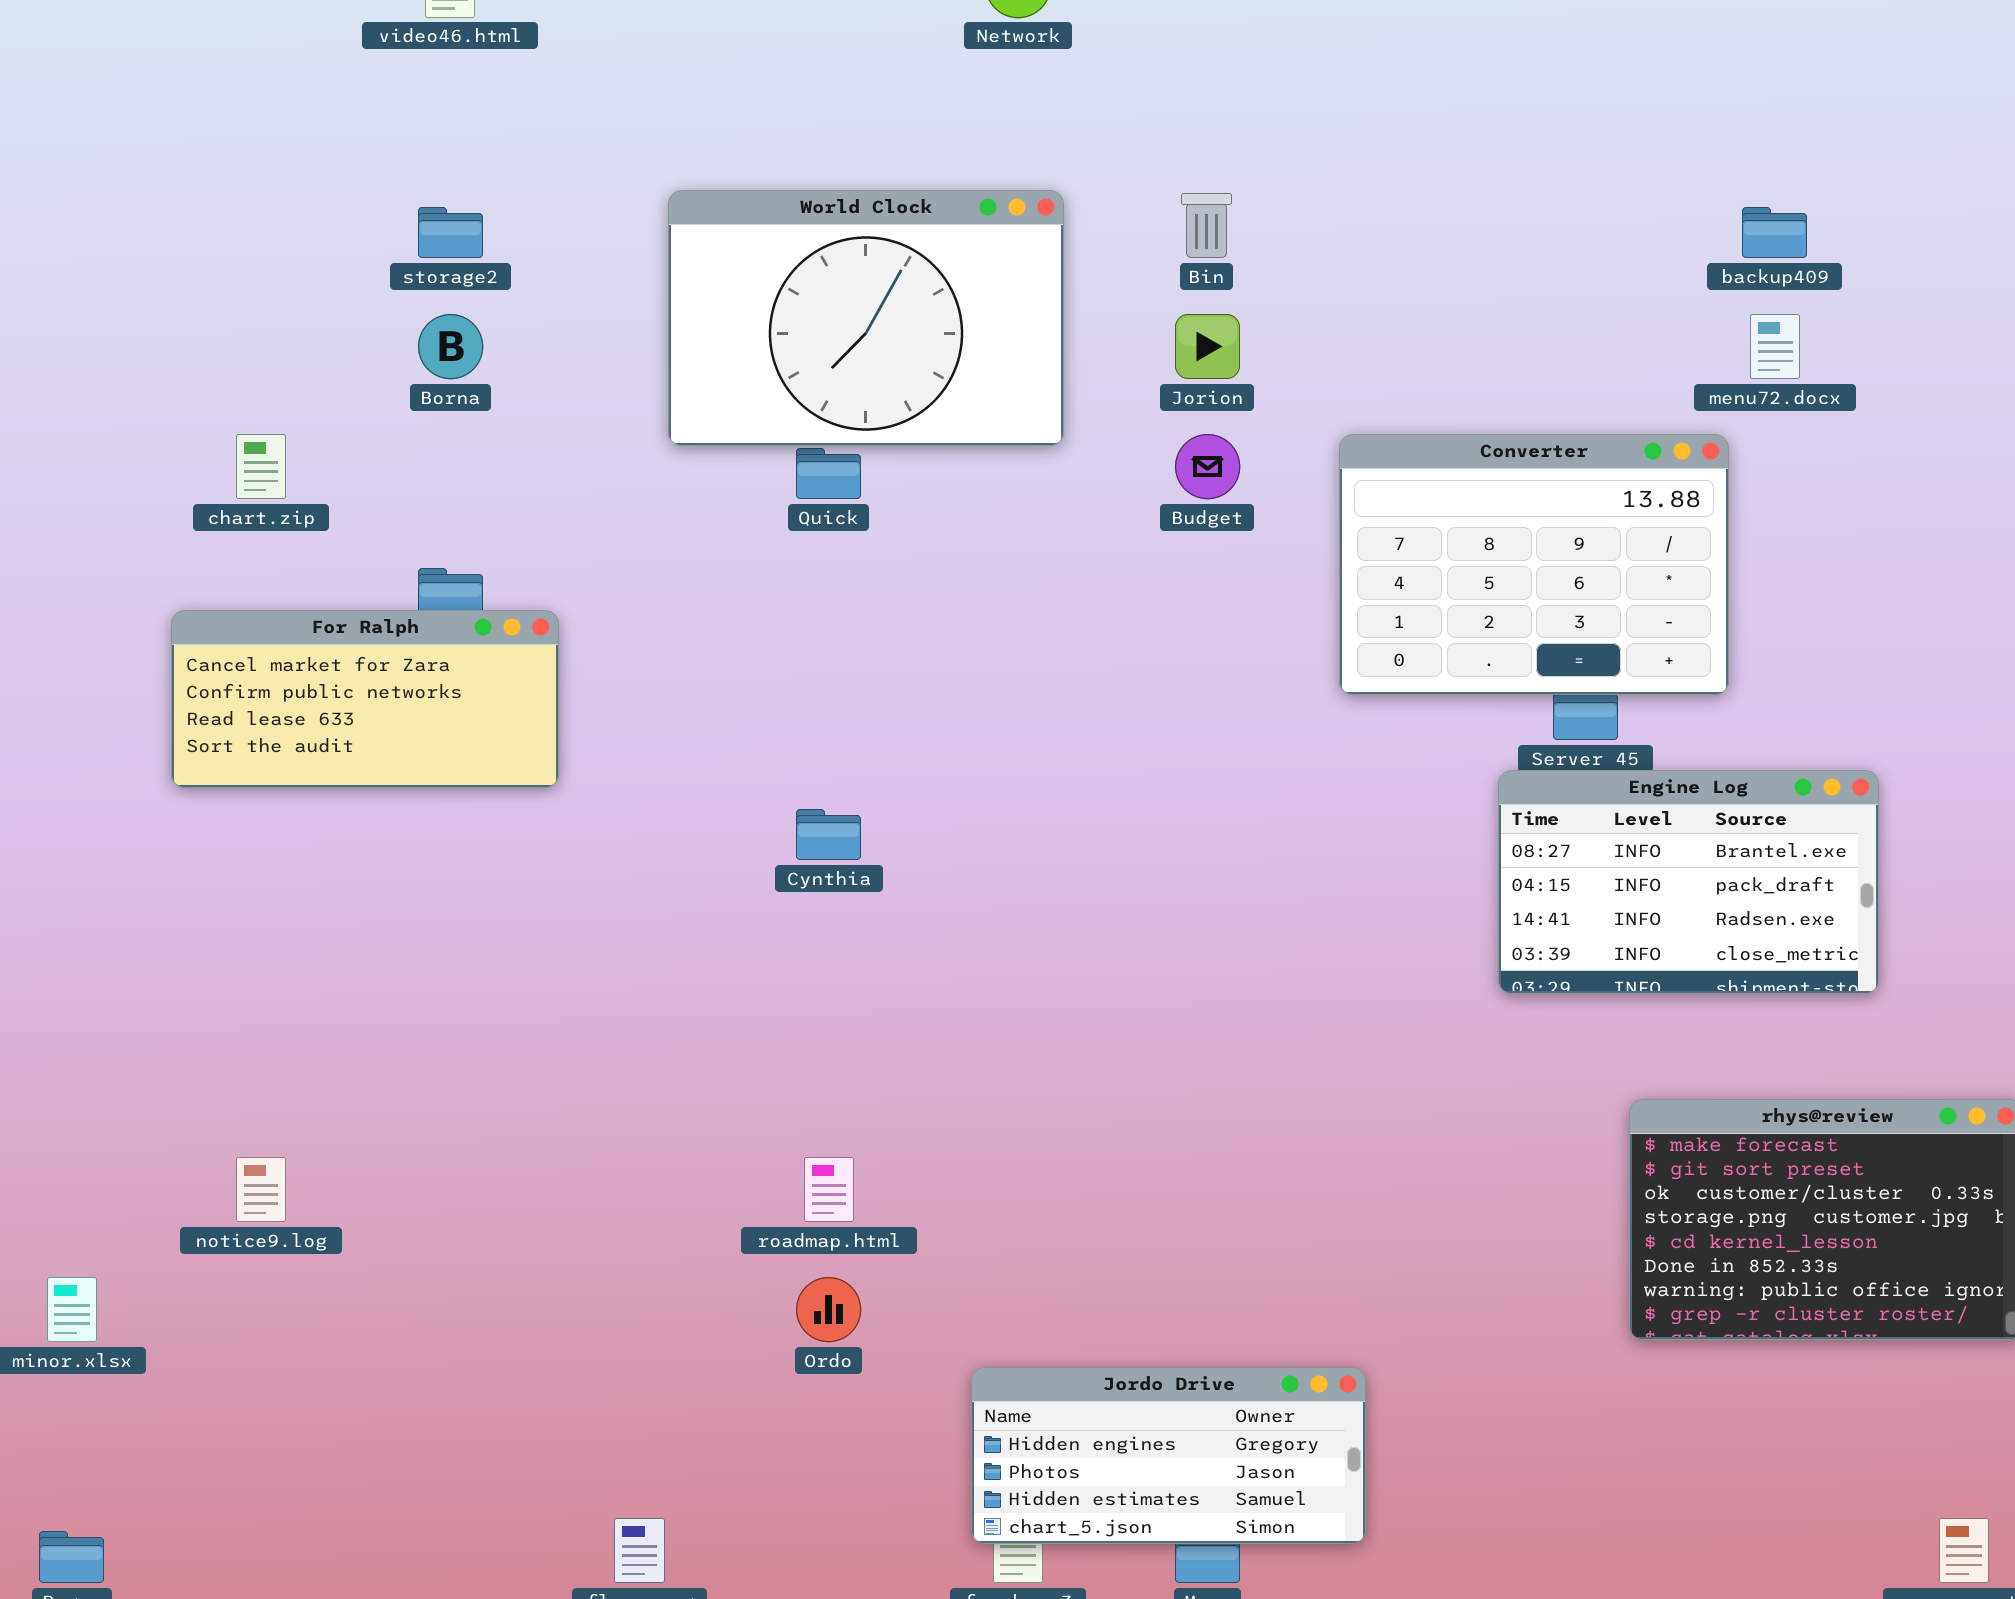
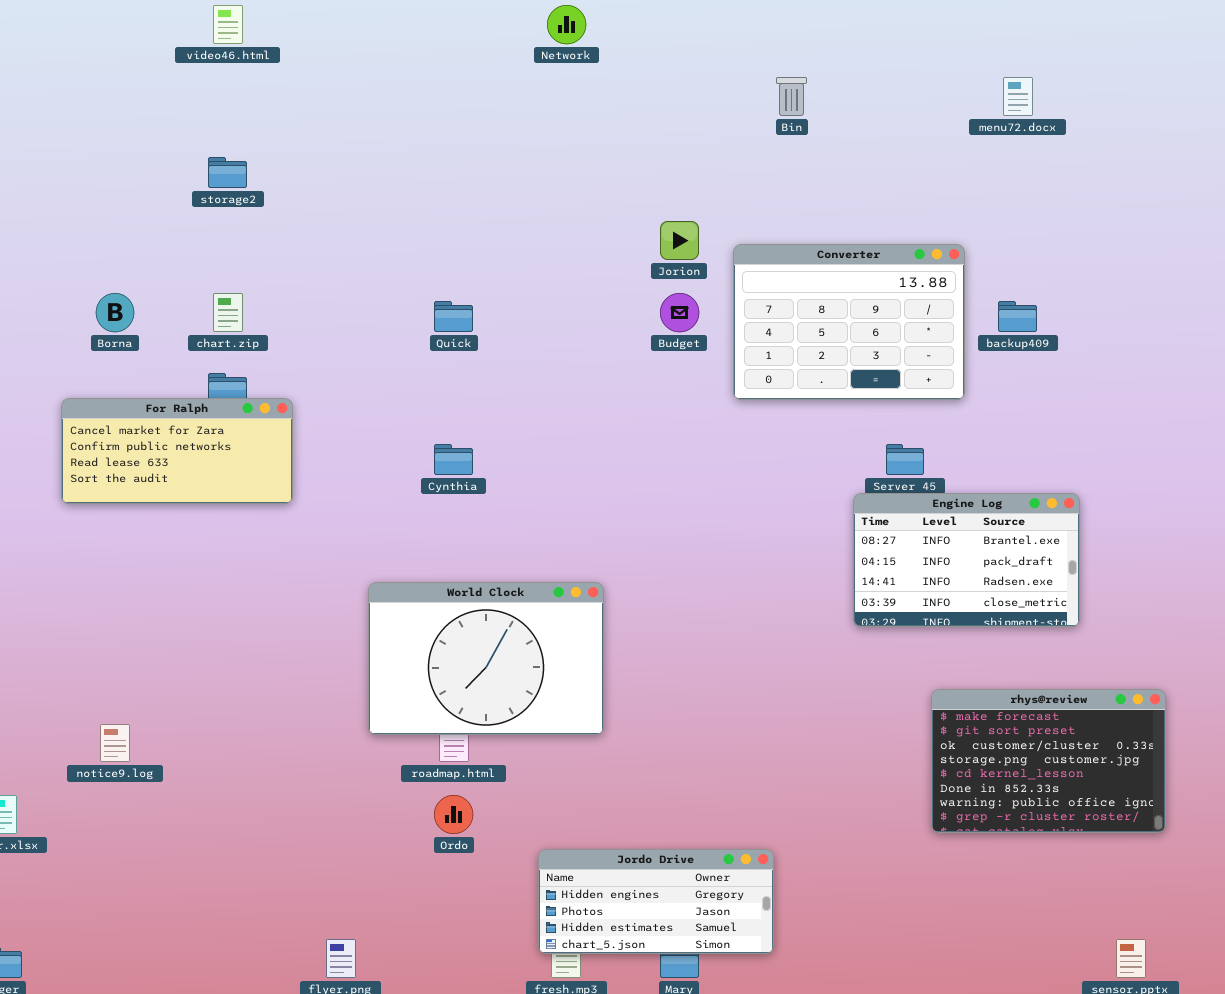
World Clock: [668,190,1064,446] -> [368,582,604,735], moved
Bin: [1181,193,1232,258] -> [776,77,807,116], moved
backup409: [1742,207,1807,258] -> [998,301,1037,332], moved
Borna: [418,314,483,379] -> [96,293,134,332], moved
menu72.docx: [1750,314,1800,379] -> [1003,77,1033,116], moved
chart.zip: [236,434,286,499] -> [213,293,243,332], moved
Converter: [1339,434,1729,695] -> [733,244,965,400], moved
Cynthia: [796,809,861,860] -> [434,444,473,475], moved

